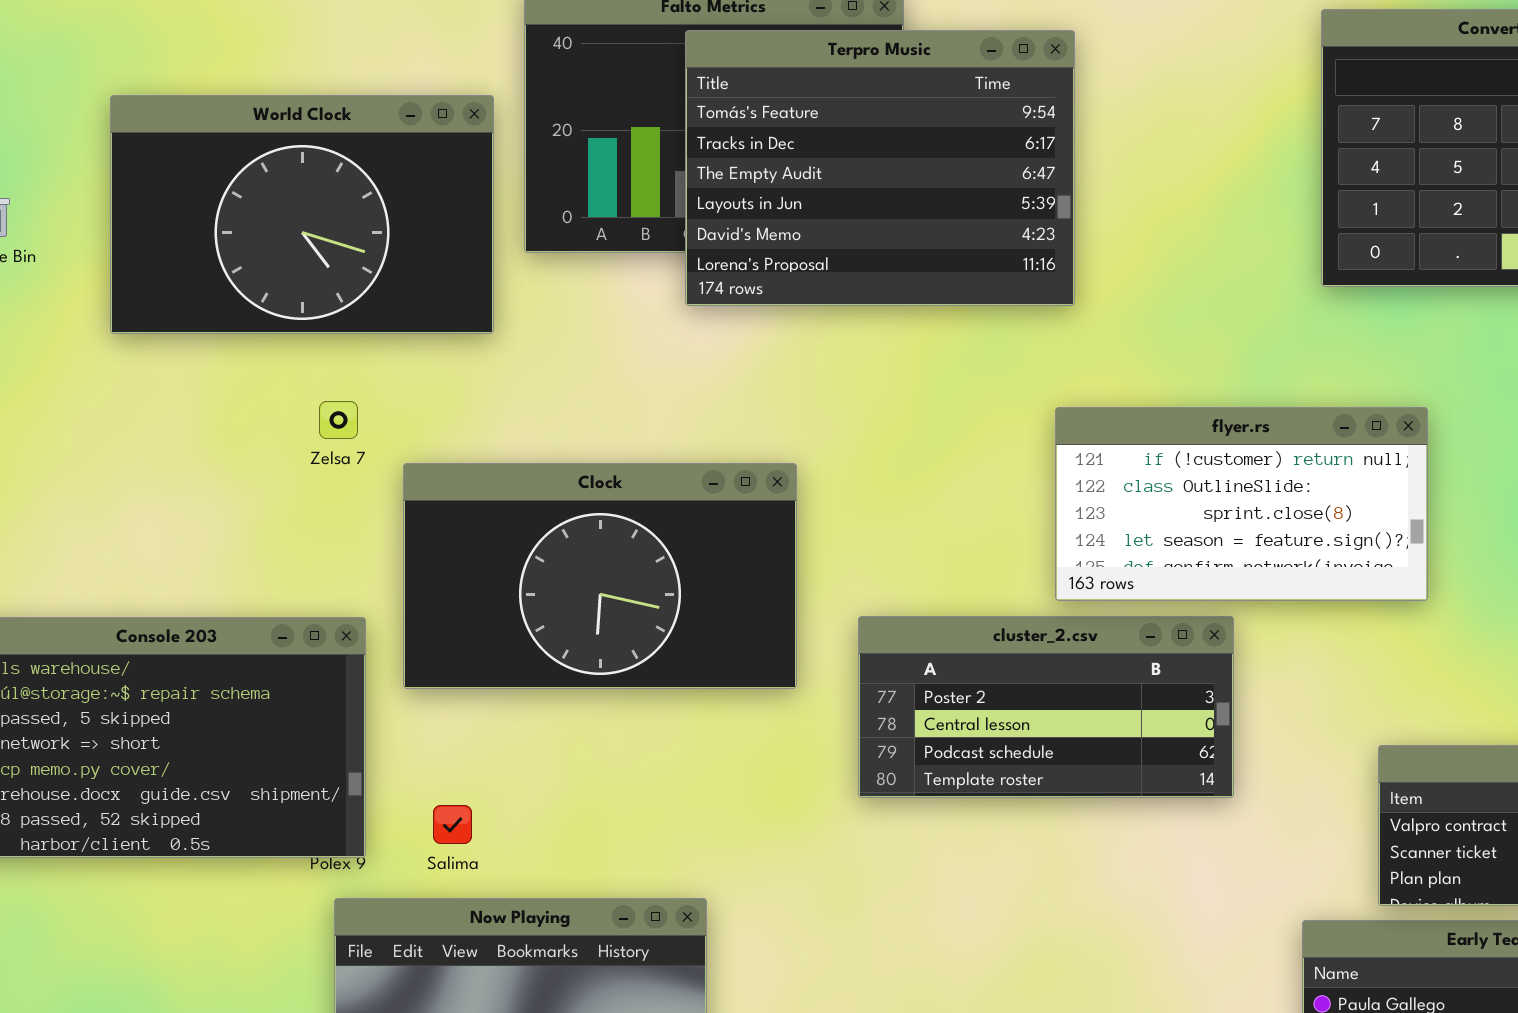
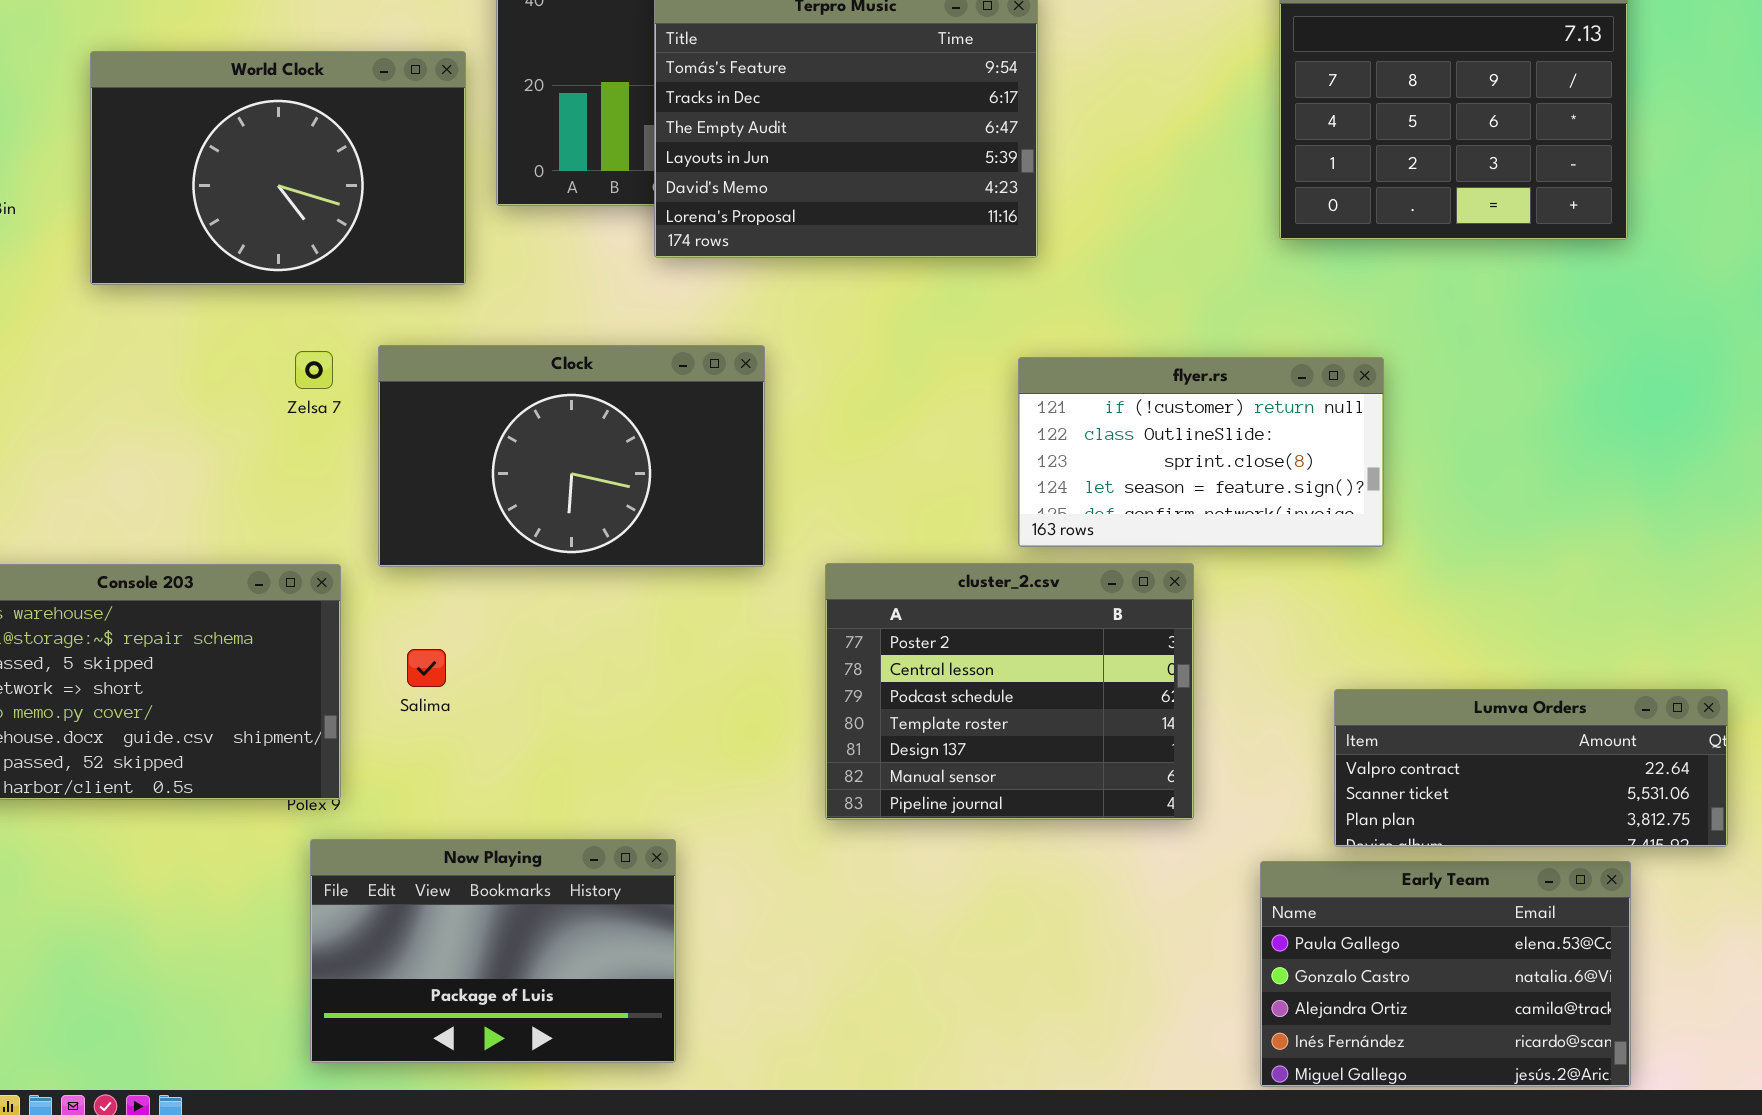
Clock: [403,463,797,689] -> [378,345,765,567], moved
cluster_2.csv: [858,616,1234,798] -> [825,563,1194,820], resized
Salima: [433,805,472,844] -> [407,649,446,687], moved

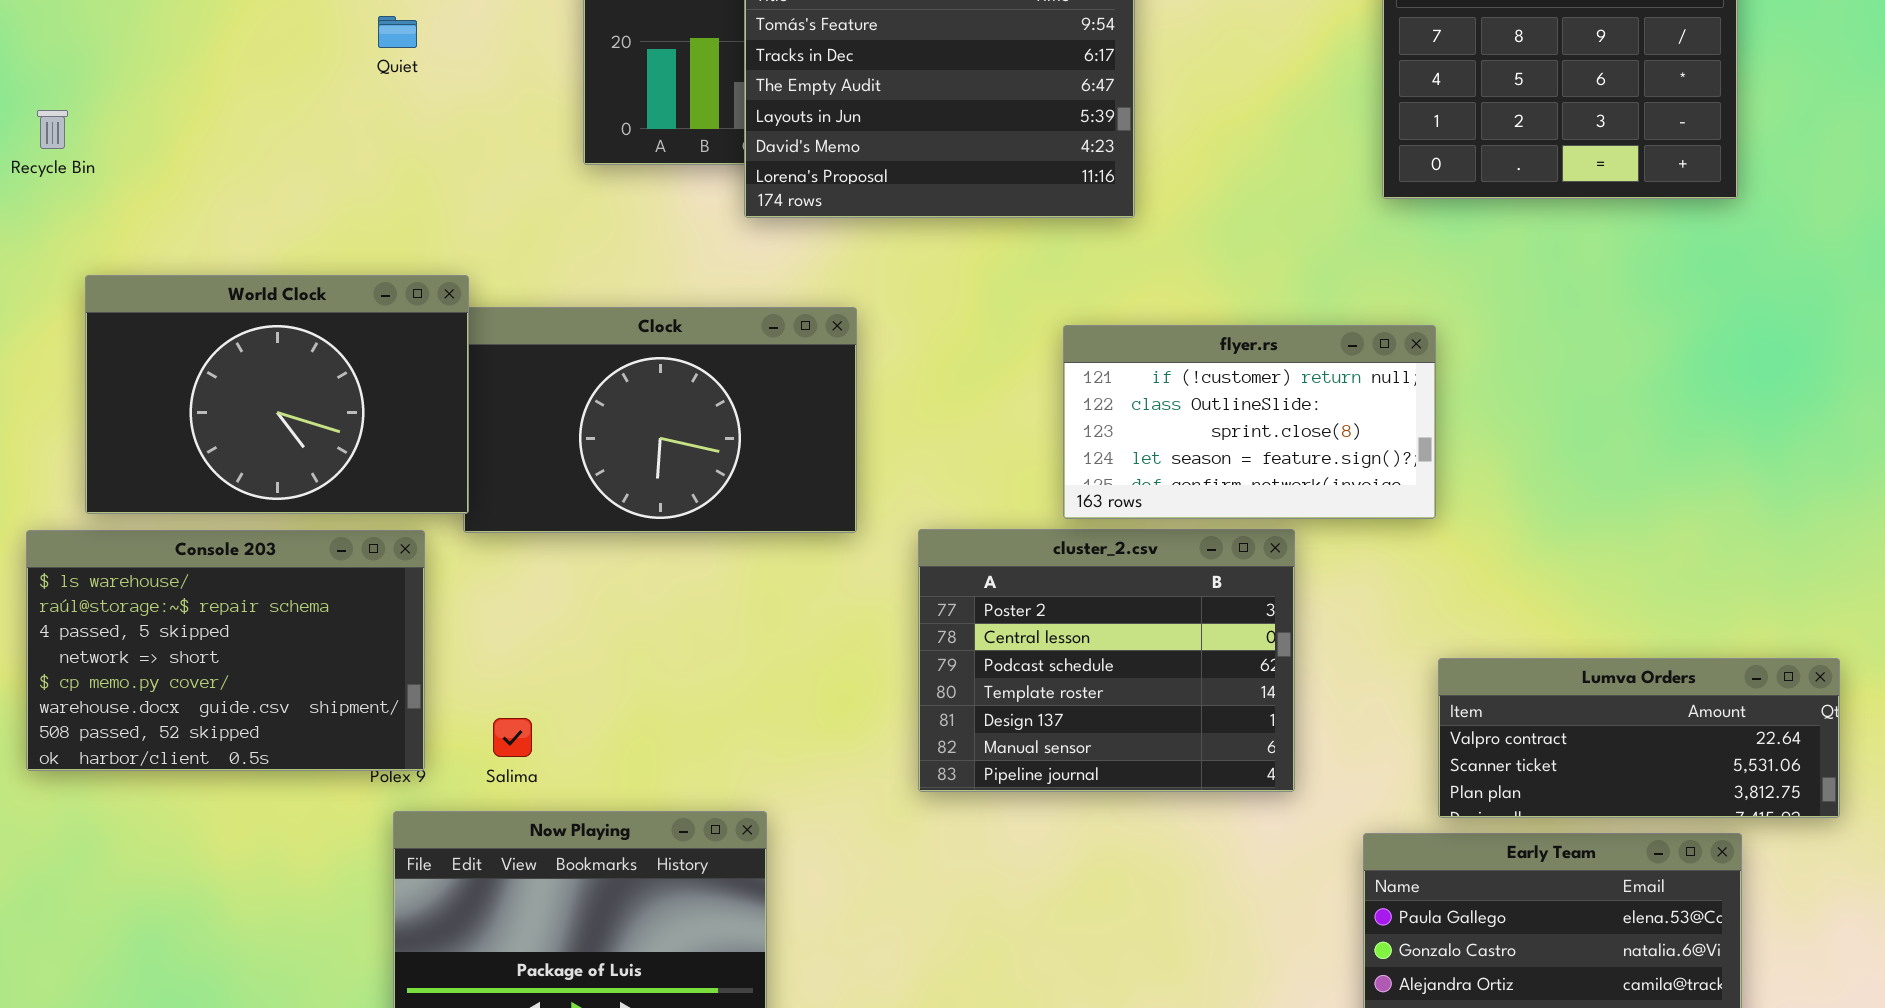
World Clock: [90,51,466,285] -> [85,275,469,514], moved
flyer.rs: [1018,357,1384,547] -> [1063,325,1436,519], moved
Salima: [407,649,446,687] -> [493,718,532,757], moved

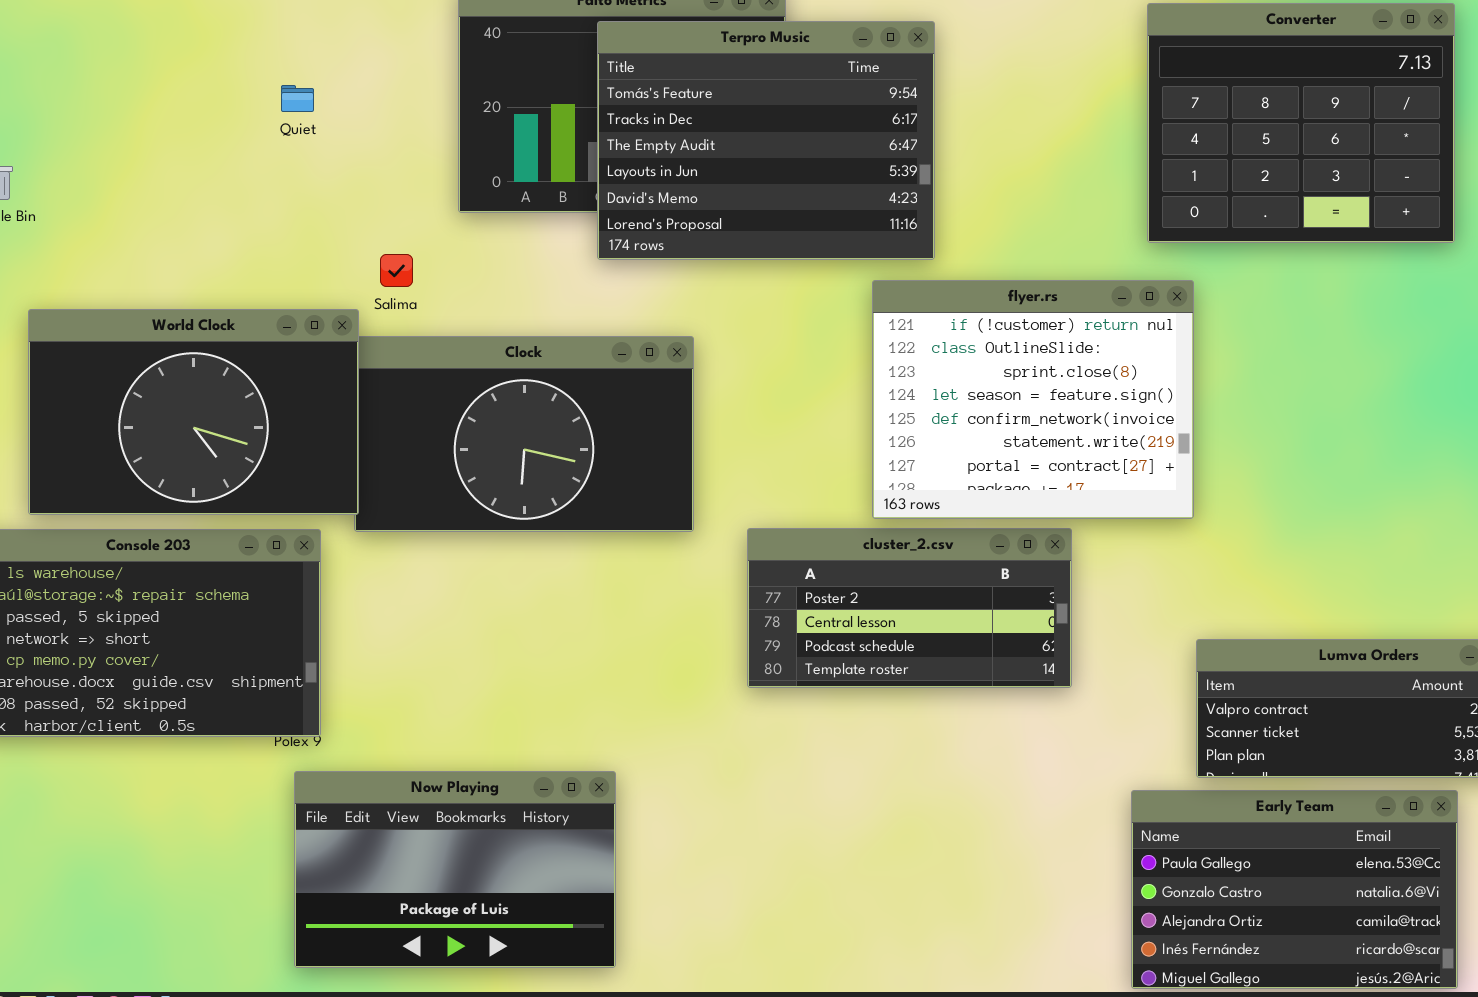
flyer.rs: [1063,325,1436,519] -> [872,280,1194,519], resized
cluster_2.csv: [918,529,1295,792] -> [747,528,1072,688], resized
Salima: [493,718,532,757] -> [380,254,413,287], moved

